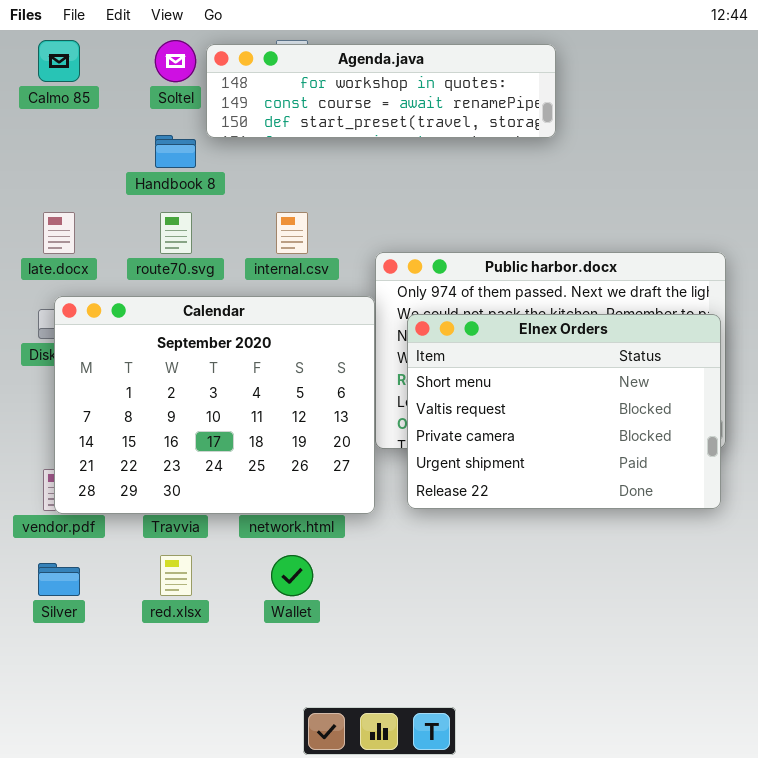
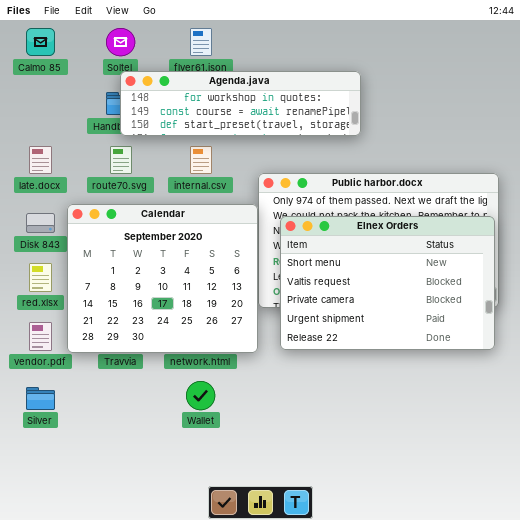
Agenda.java: [206,44,556,138] -> [120,71,361,136], moved
Calendar: [54,296,375,514] -> [67,204,258,353], resized
red.xlsx: [160,555,192,596] -> [29,263,52,292], moved

